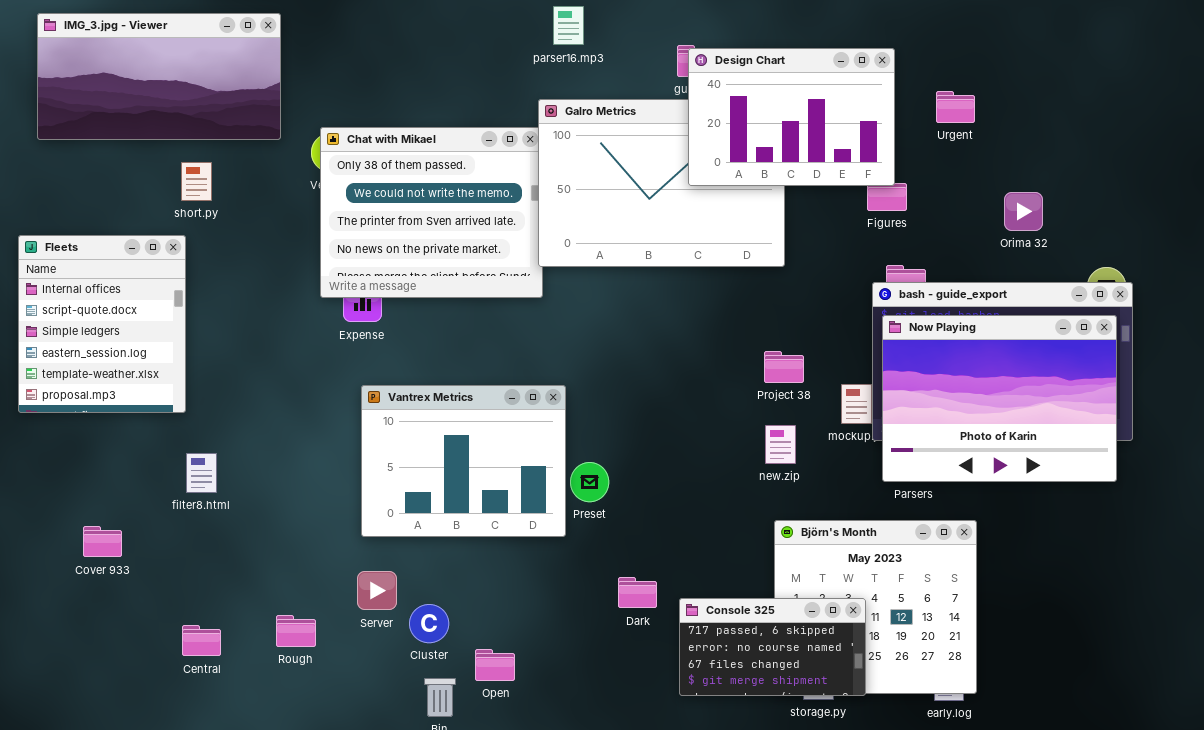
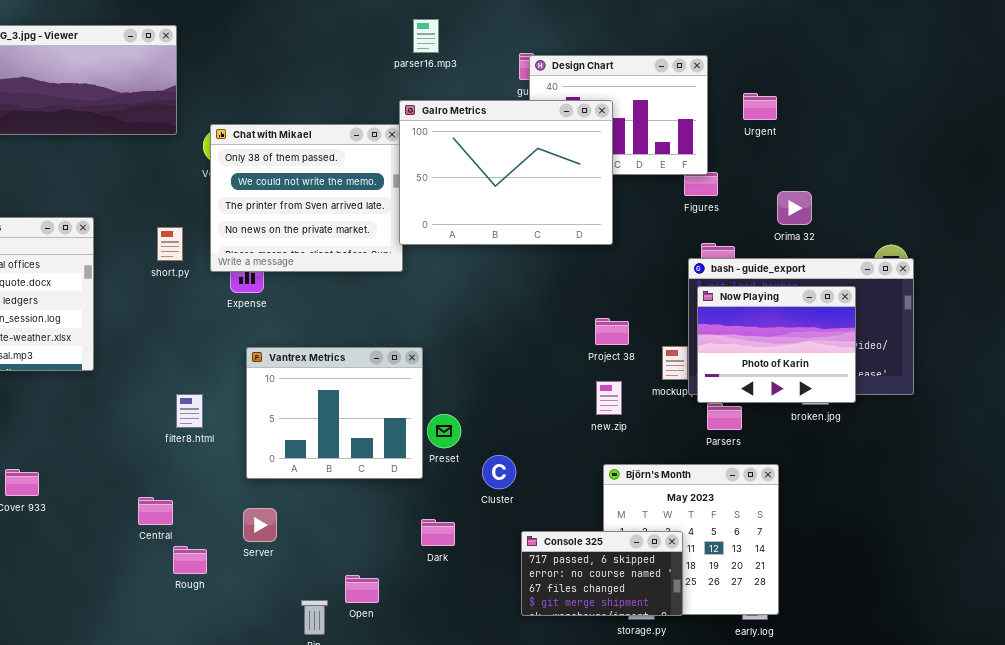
Galro Metrics: [538,99,785,267] -> [399,100,613,245], raised
short.py: [181,162,212,201] -> [157,227,183,261], moved
Orima 32: [1004,192,1043,231] -> [777,191,812,225], moved
Now Playing: [882,315,1117,482] -> [697,286,856,403], resized
filter8.html: [186,453,217,493] -> [176,394,203,428], moved
Dark: [618,577,657,608] -> [421,519,455,546], moved
Cluster: [409,604,449,643] -> [482,455,516,489], moved
Central: [182,625,221,656] -> [138,497,173,525], moved

